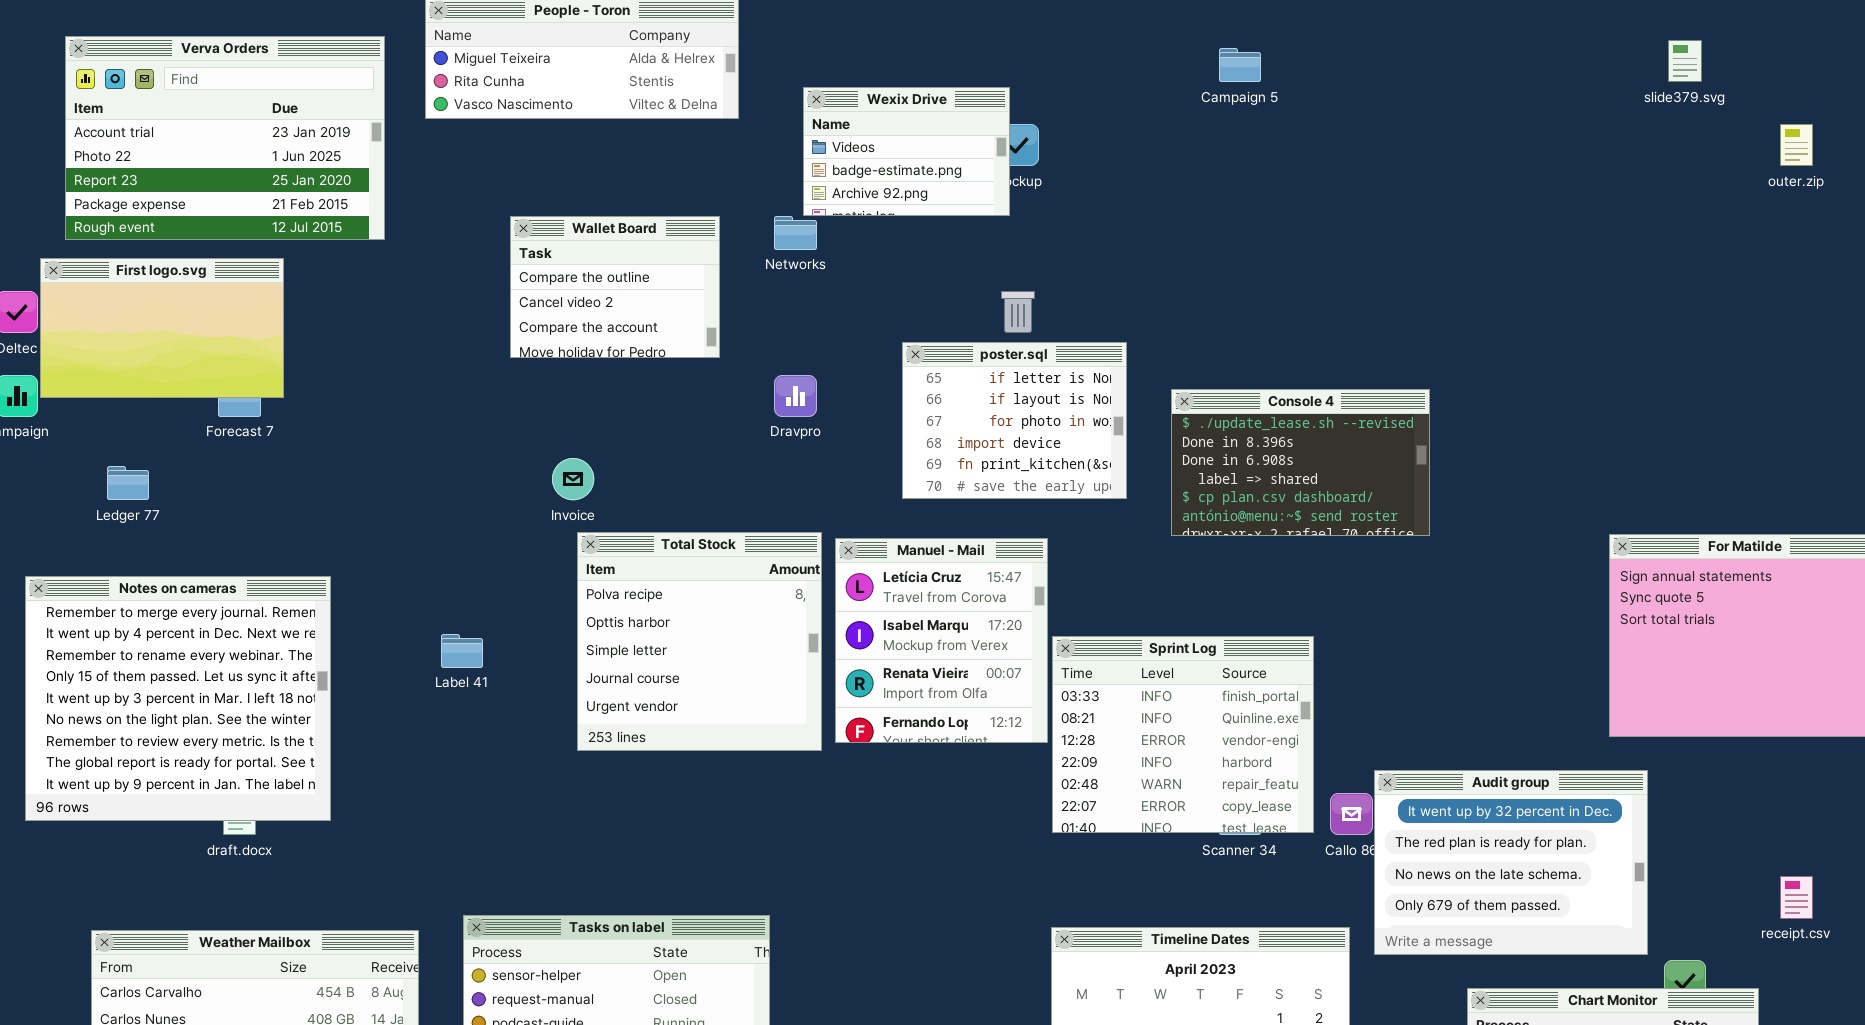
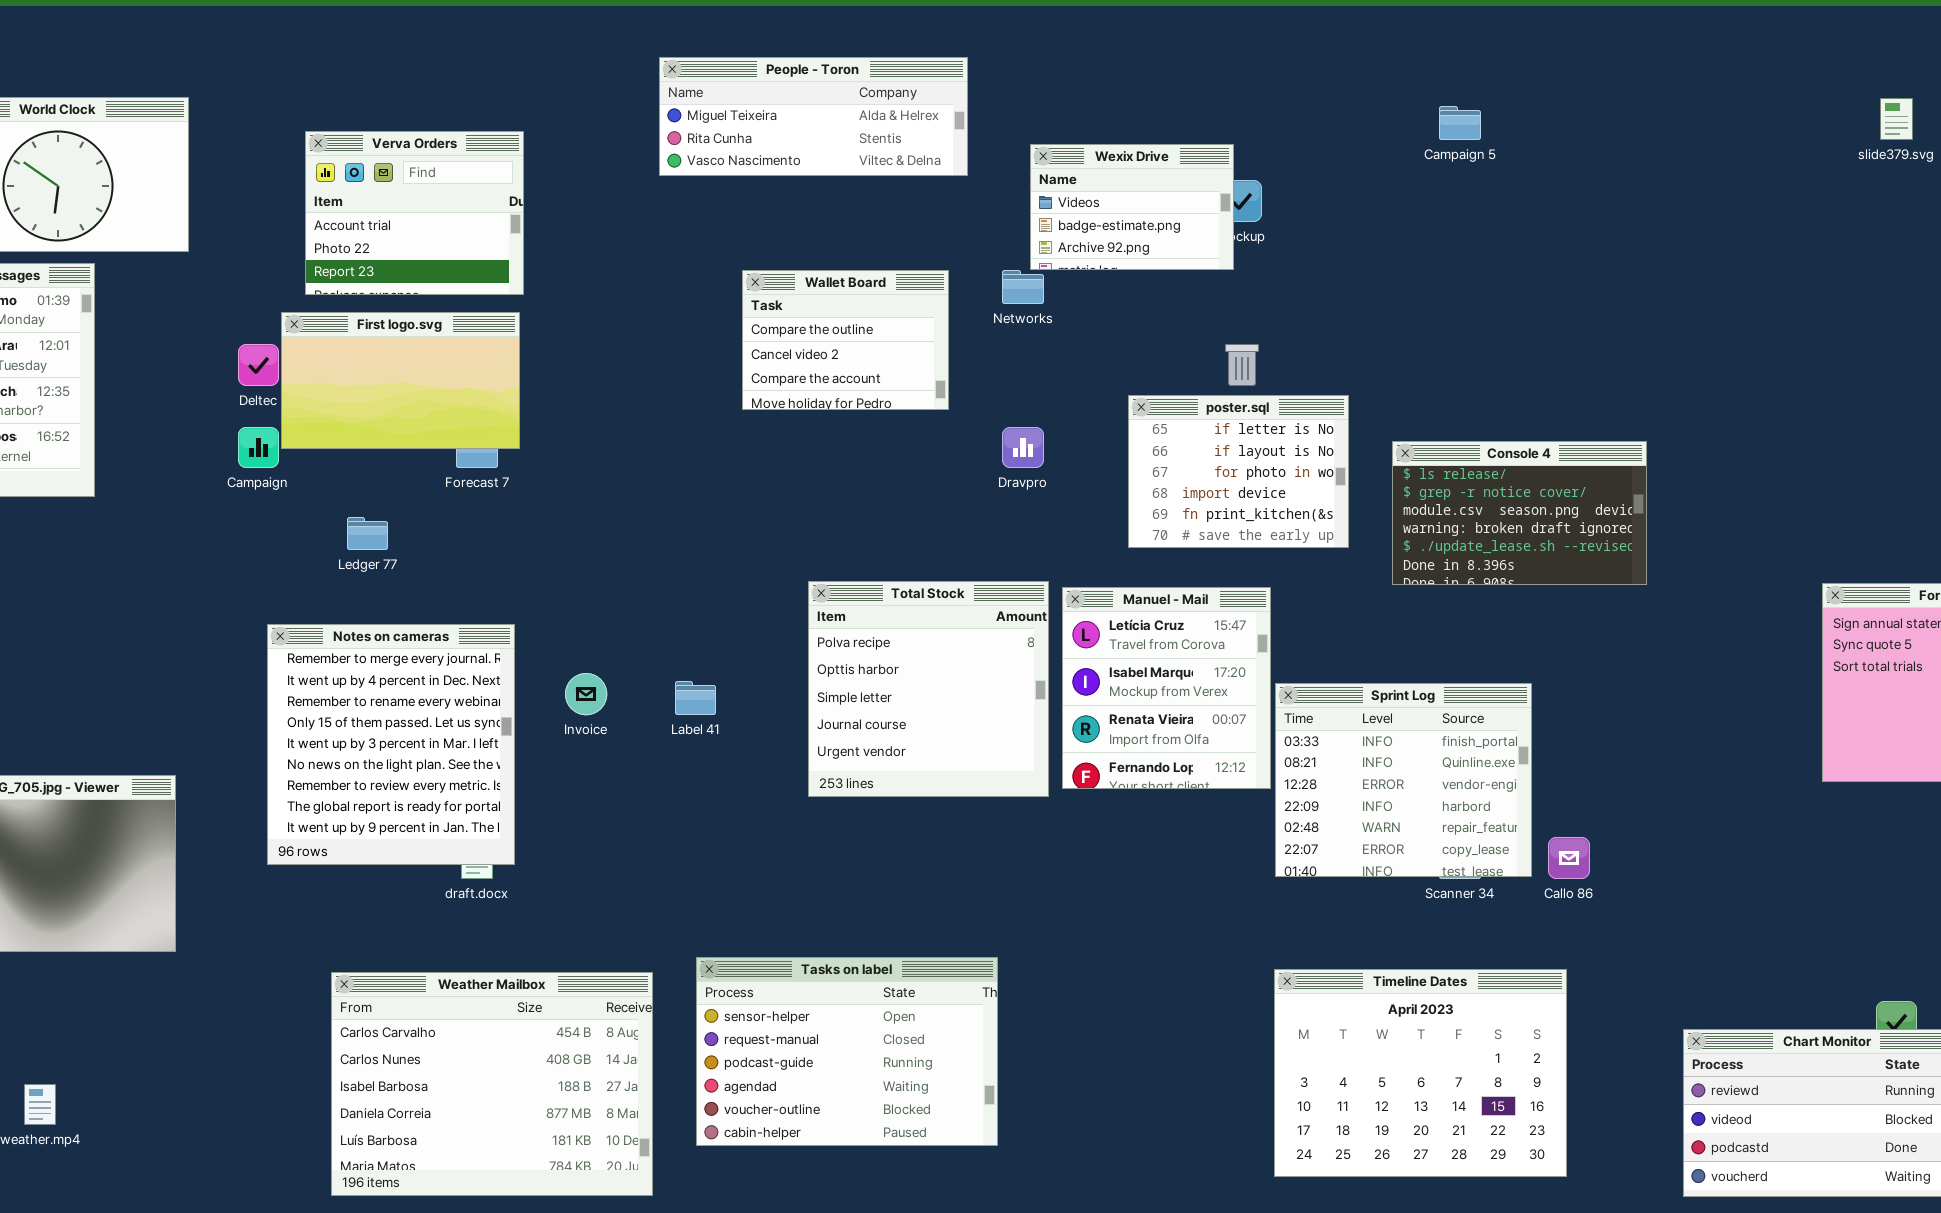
Verva Orders: [65,36,385,240] -> [305,131,524,295], resized
Console 4: [1171,389,1430,536] -> [1392,441,1647,585], scrolled up 4 rows
Invoice: [552,458,594,500] -> [565,673,607,715], moved
Notes on cameras: [25,576,331,821] -> [267,624,515,865], resized
Audit group: [1374,770,1648,955] -> none, closed

